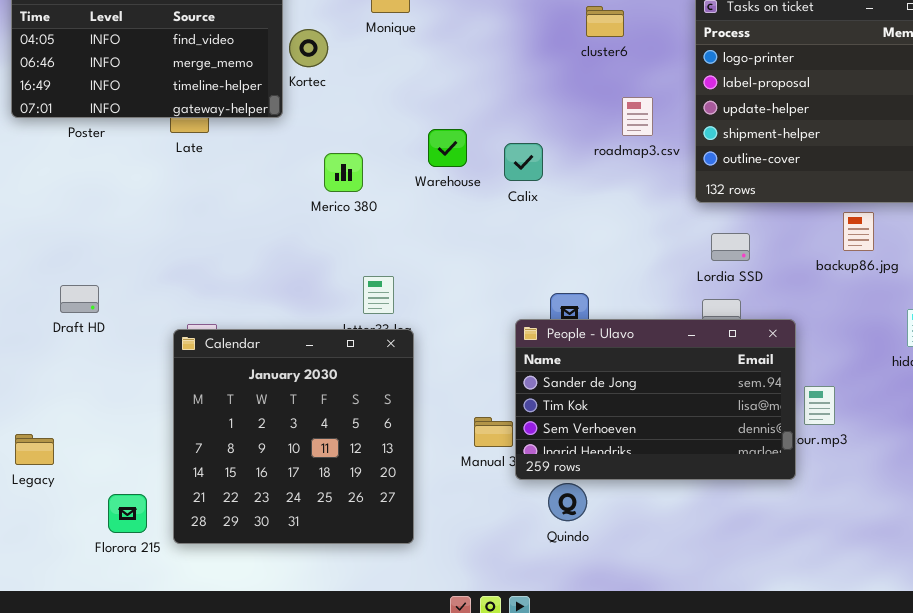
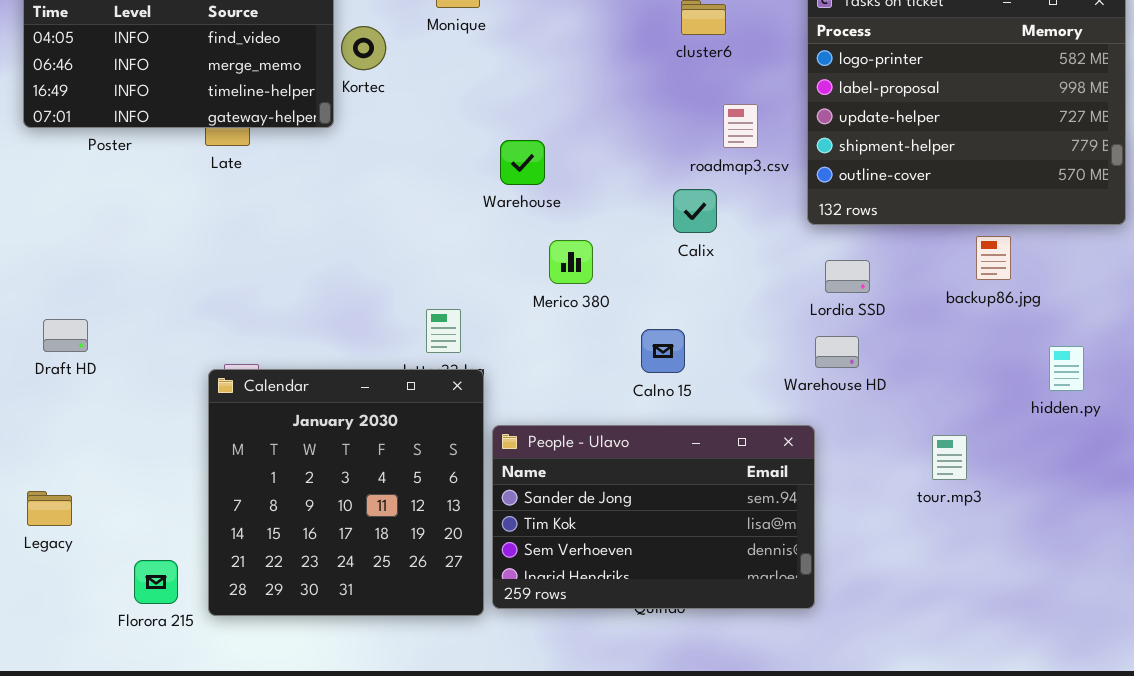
Calix: [504,143,543,181] -> [673,189,717,233], moved
Merico 380: [324,153,363,192] -> [549,240,593,284], moved
Draft HD: [60,285,99,313] -> [43,319,88,352], moved
People - Ulavo: [515,319,796,480] -> [492,425,815,609], moved

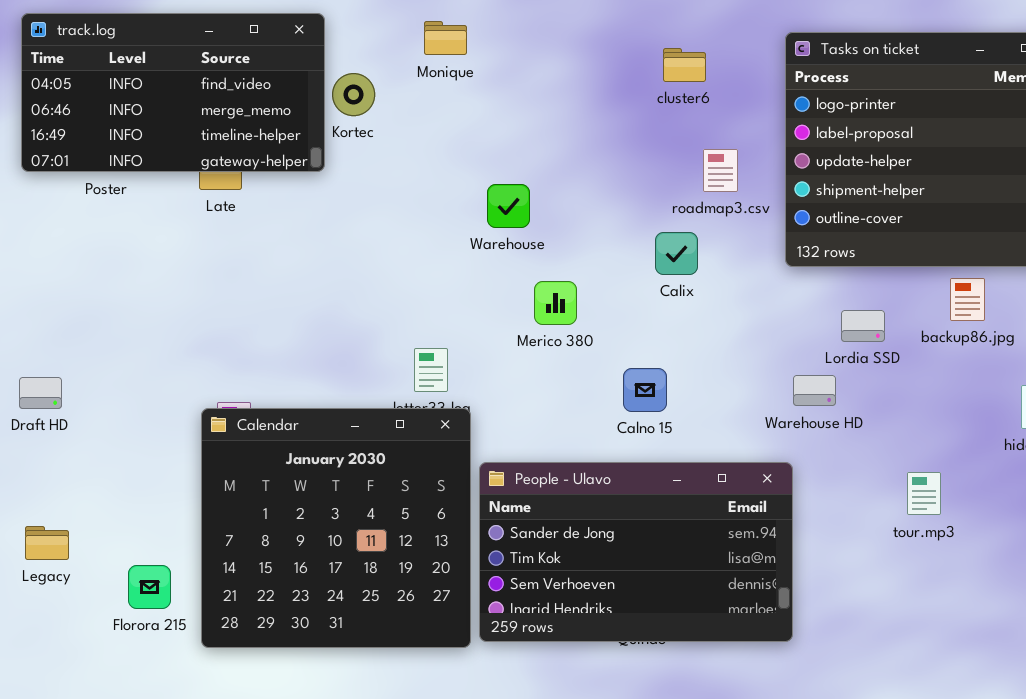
Lordia SSD: [825,260,870,293] -> [841,310,885,342], moved
Draft HD: [43,319,88,352] -> [19,377,62,409], moved
Florora 215: [134,560,178,604] -> [128,565,171,609], moved

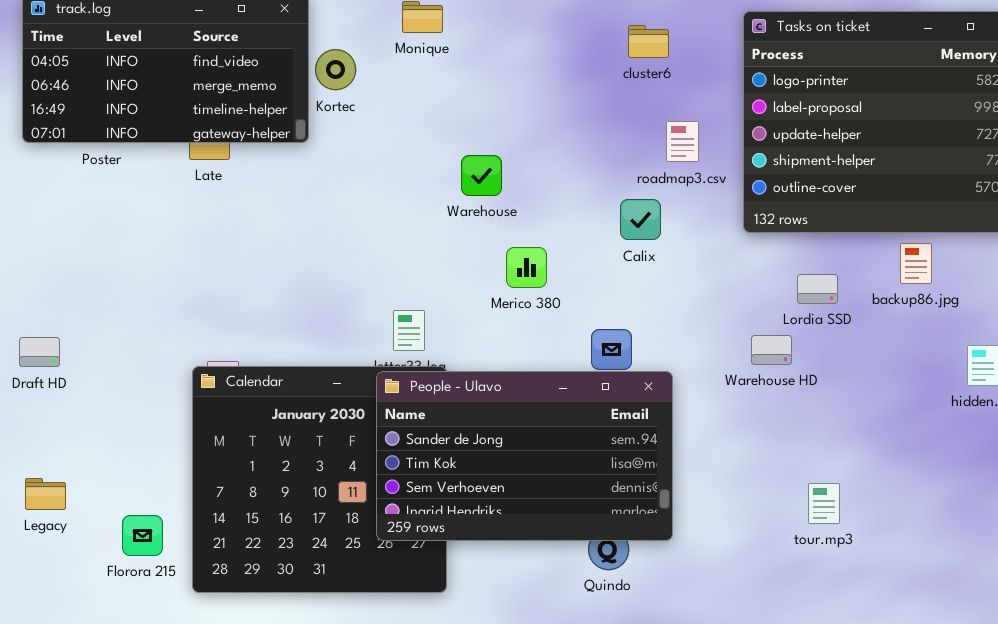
People - Ulavo: [479,462,793,642] -> [376,371,673,541], moved
tour.mp3: [907,472,941,515] -> [808,483,840,524], moved

